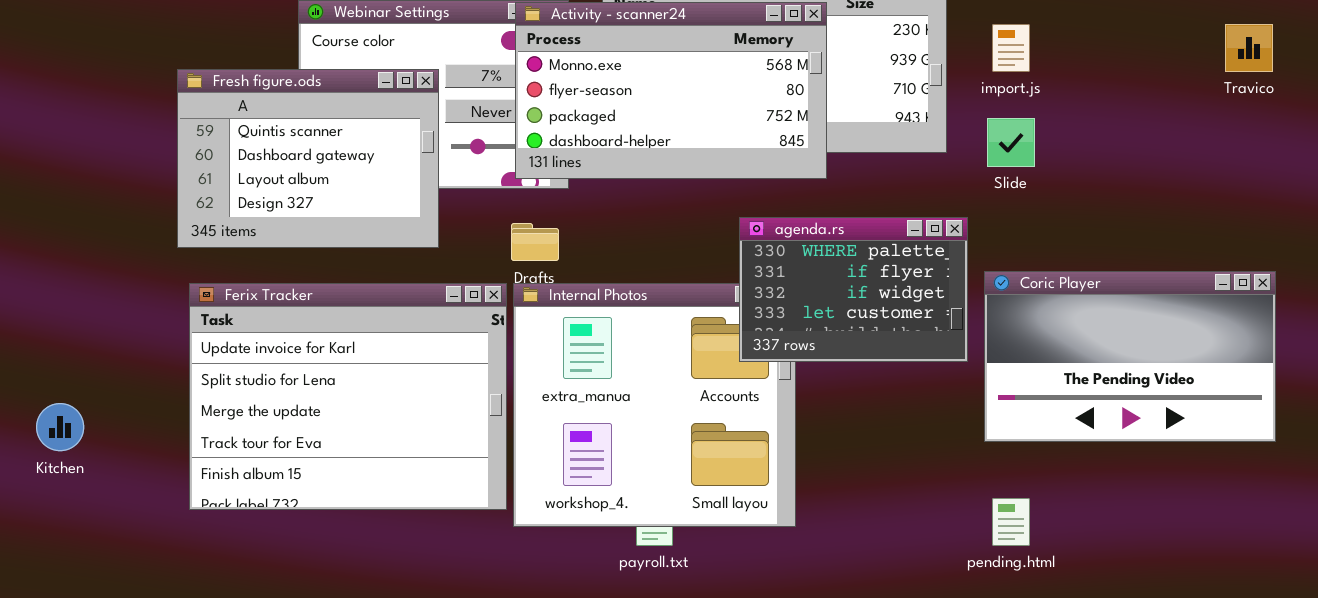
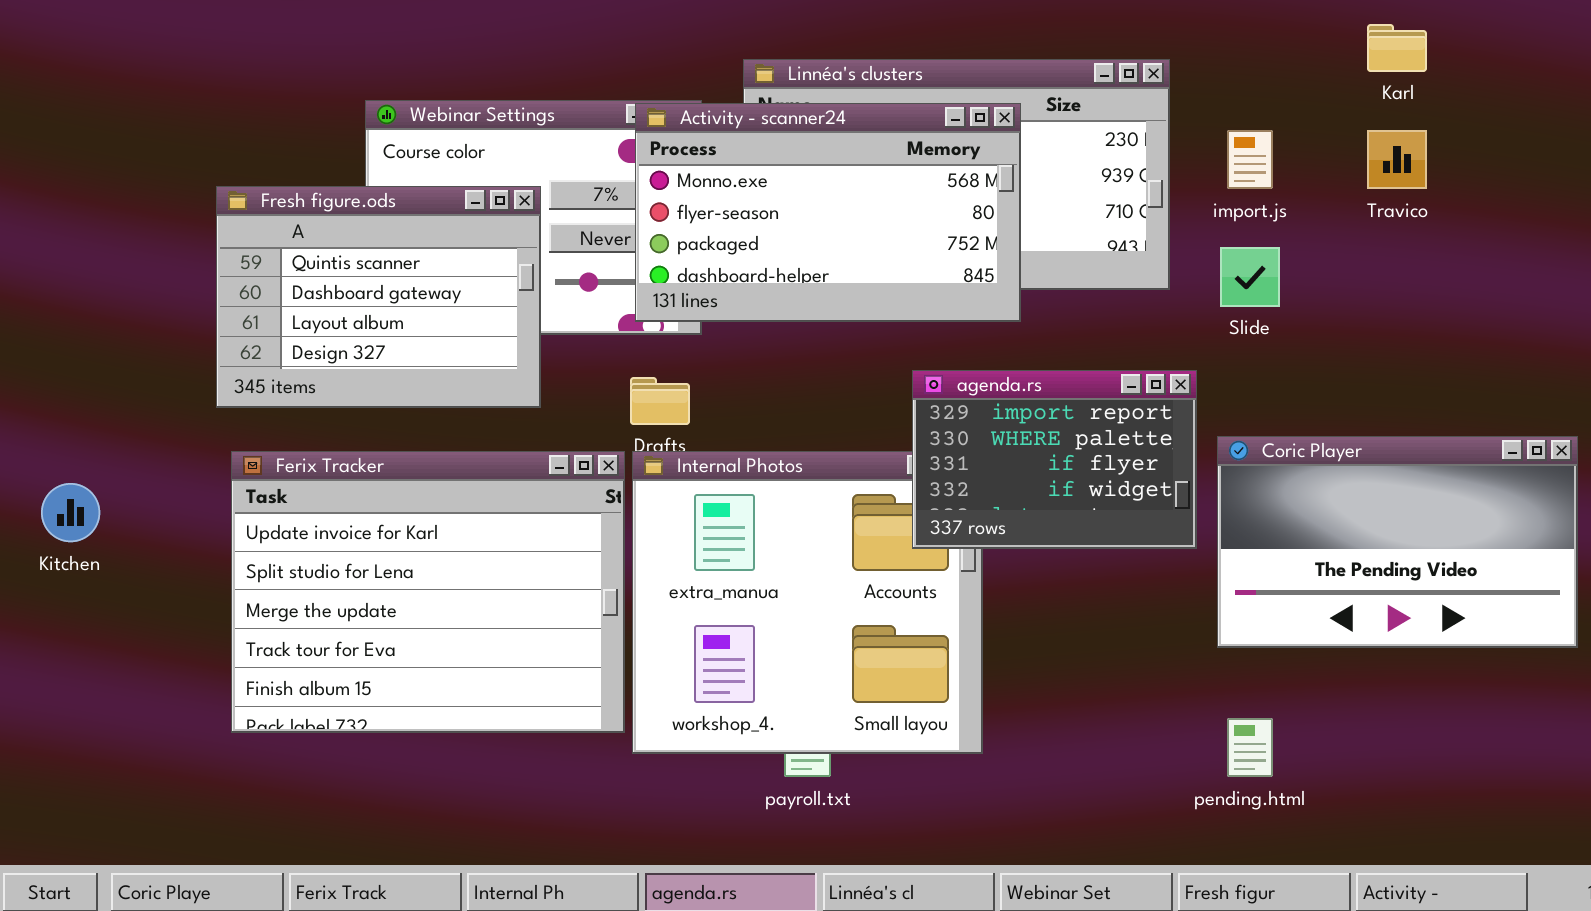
Travico: [1225,24,1273,72] -> [1367,130,1427,189], moved
agenda.rs: [739,217,968,362] -> [912,370,1197,549], scrolled up 1 row
Kitchen: [36,403,84,451] -> [41,483,100,542], moved

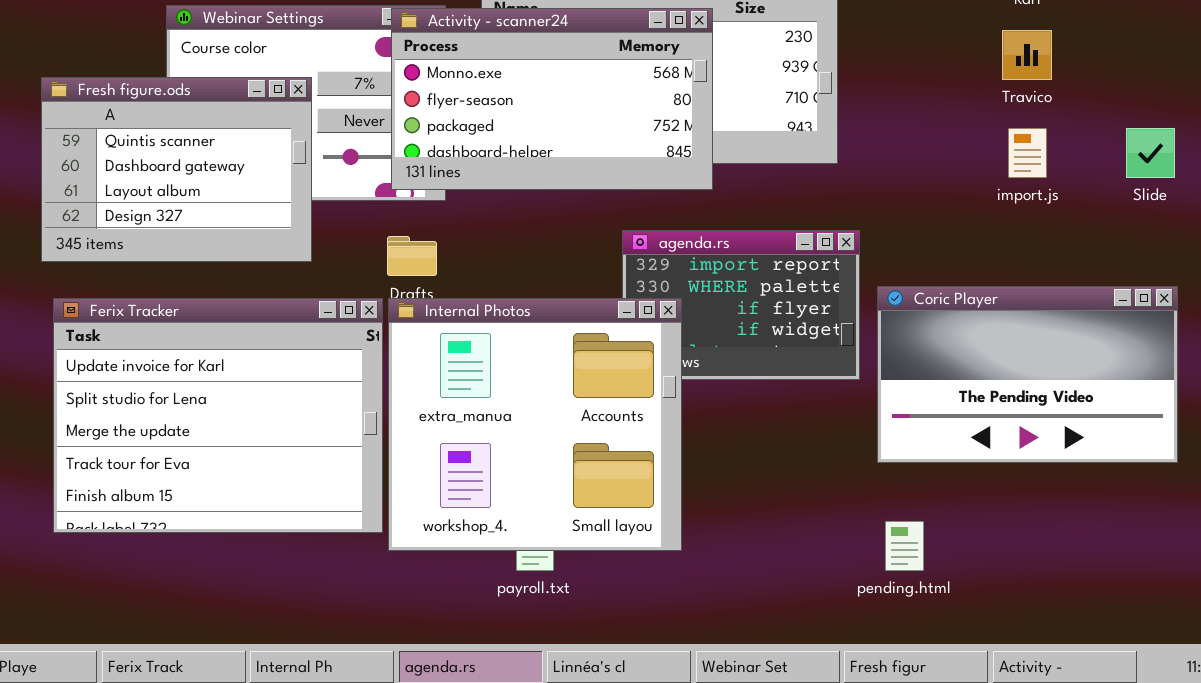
import.js: [1227,130,1273,189] -> [1008,128,1047,178], moved
Slide: [1220,247,1280,307] -> [1126,128,1175,178], moved
Internal Photos: [632,451,983,754] -> [388,298,682,551], raised

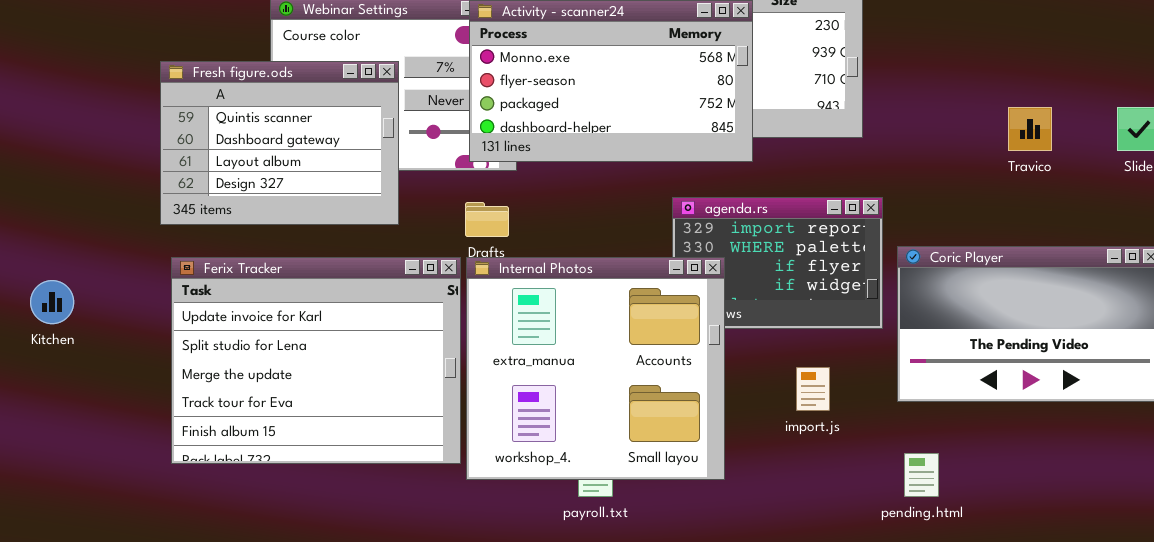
Travico: [1002,30,1052,80] -> [1008,107,1052,151], moved
import.js: [1008,128,1047,178] -> [796,367,830,411], moved

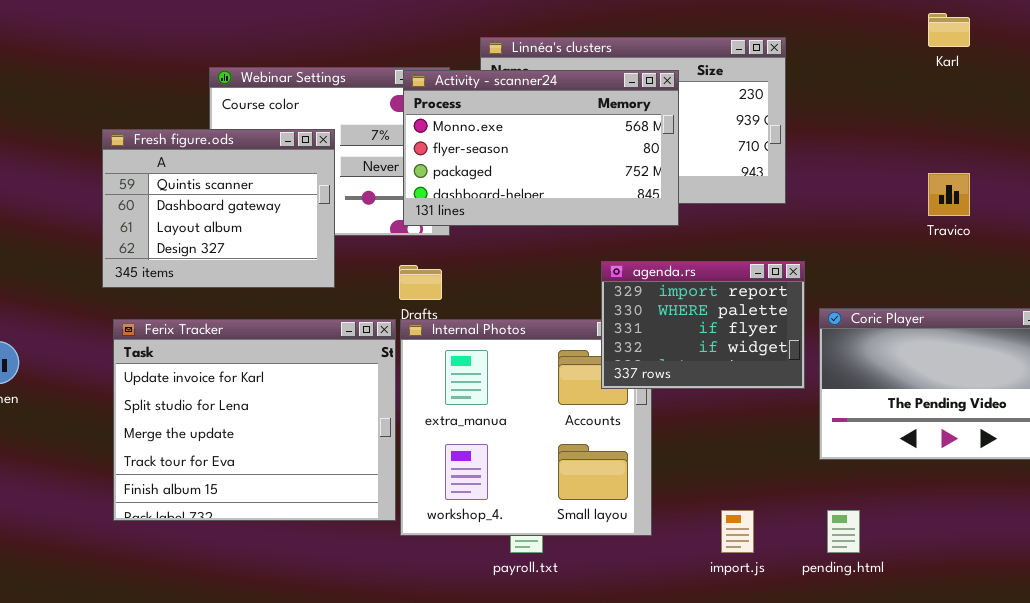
agenda.rs: [672,197,883,329] -> [601,261,805,389], raised
import.js: [796,367,830,411] -> [721,510,754,553], moved

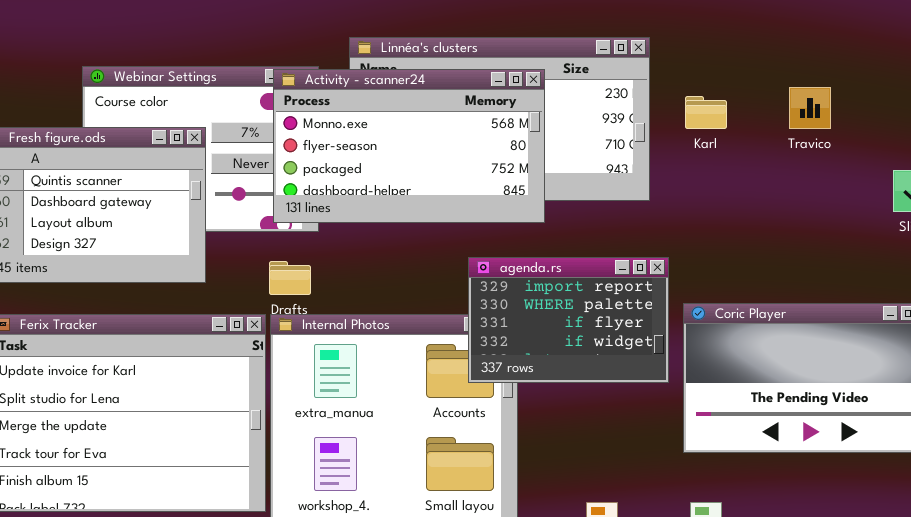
Karl: [928,13,970,47] -> [685,96,727,129], moved
Travico: [928,173,970,216] -> [789,87,831,129], moved

